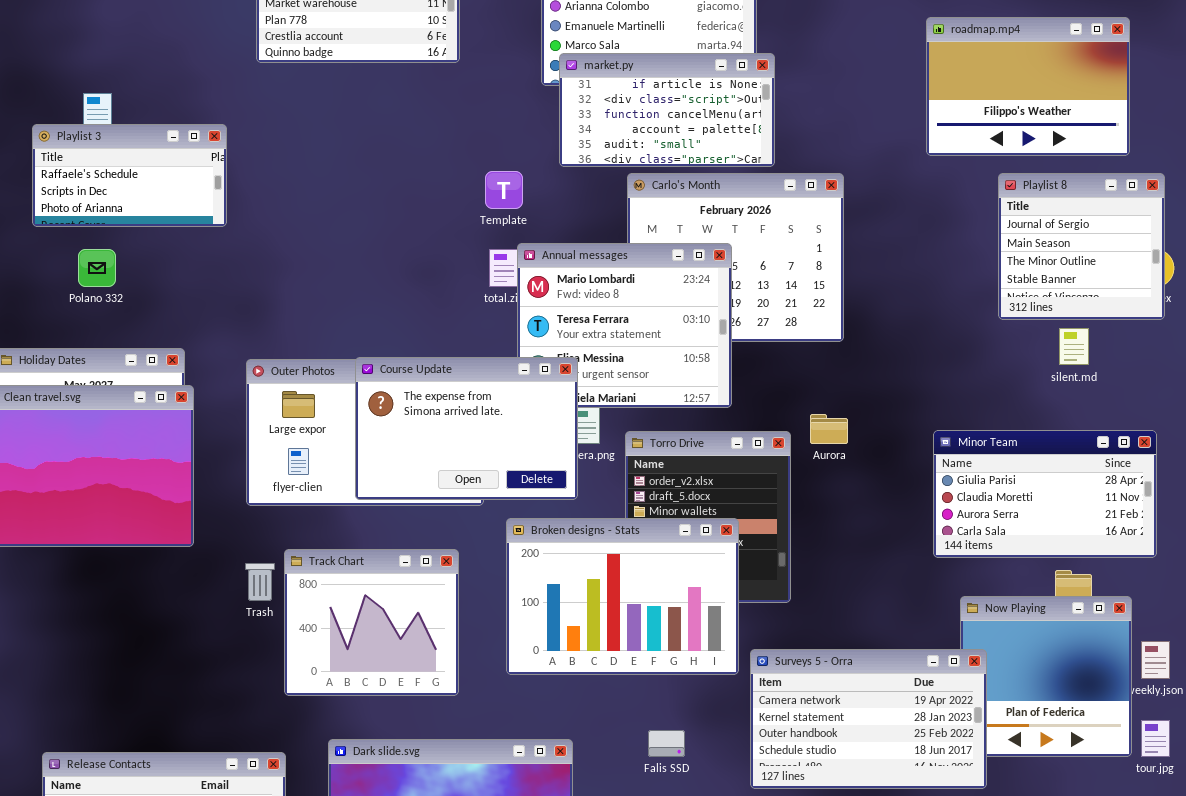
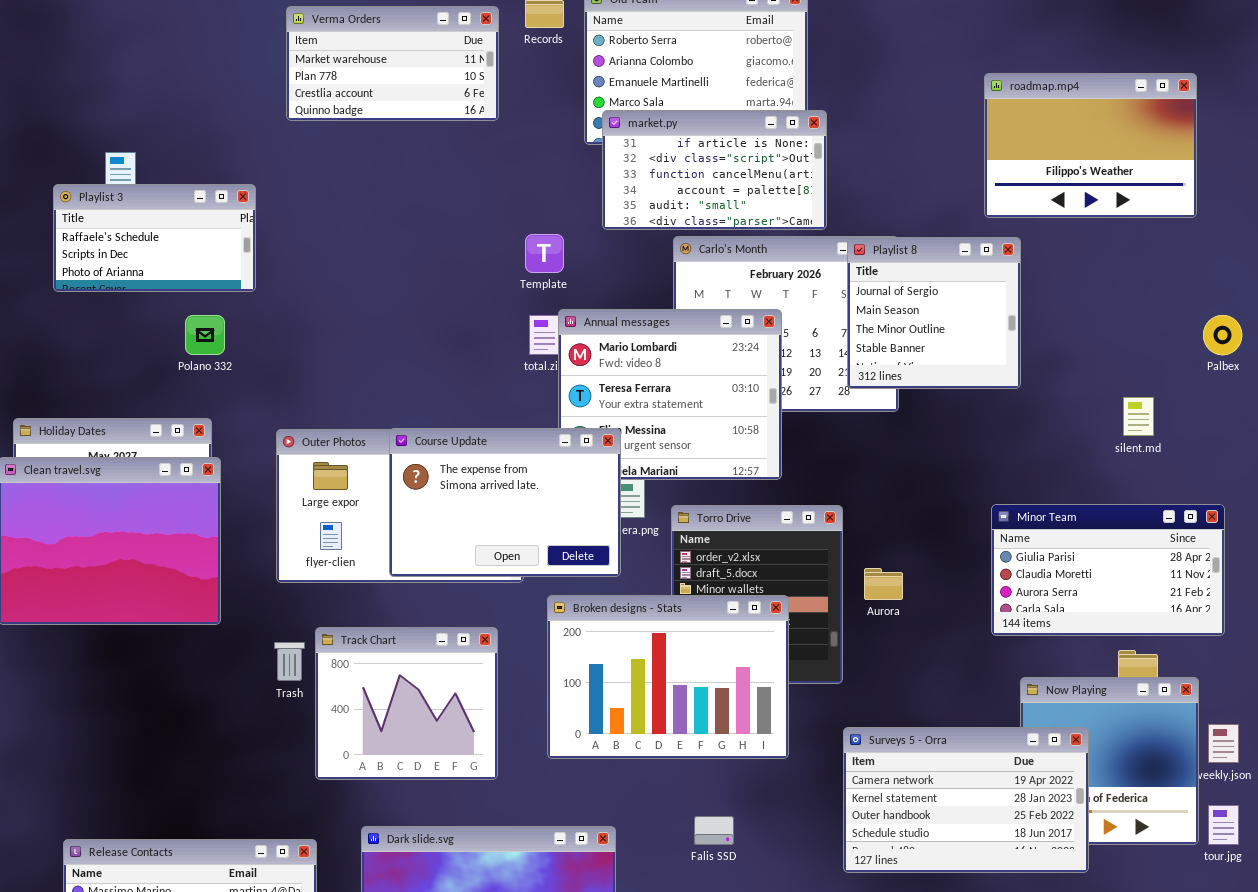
Playlist 8: [998,173,1165,320] -> [847,237,1021,389], moved
Polano 332: [78,249,116,287] -> [185,315,225,355], moved
Aurora: [810,414,848,444] -> [864,568,903,600], moved
Surveys 5 - Orra: [750,649,987,789] -> [843,727,1089,873], moved

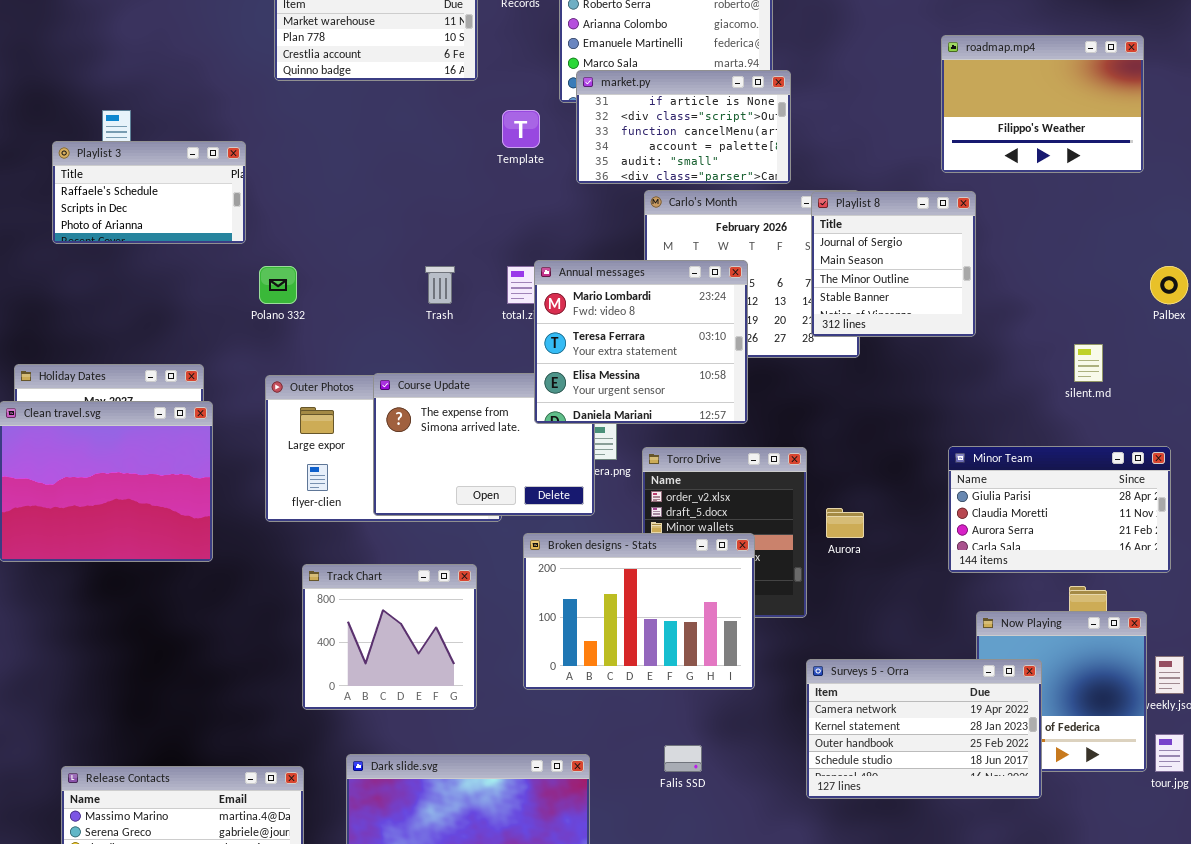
Template: [525,234,564,273] -> [502,110,540,148], moved
Annual messages: [558,309,782,480] -> [534,260,748,424], raised
Polano 332: [185,315,225,355] -> [259,266,297,304], moved
Trash: [274,642,305,681] -> [425,266,455,304], moved

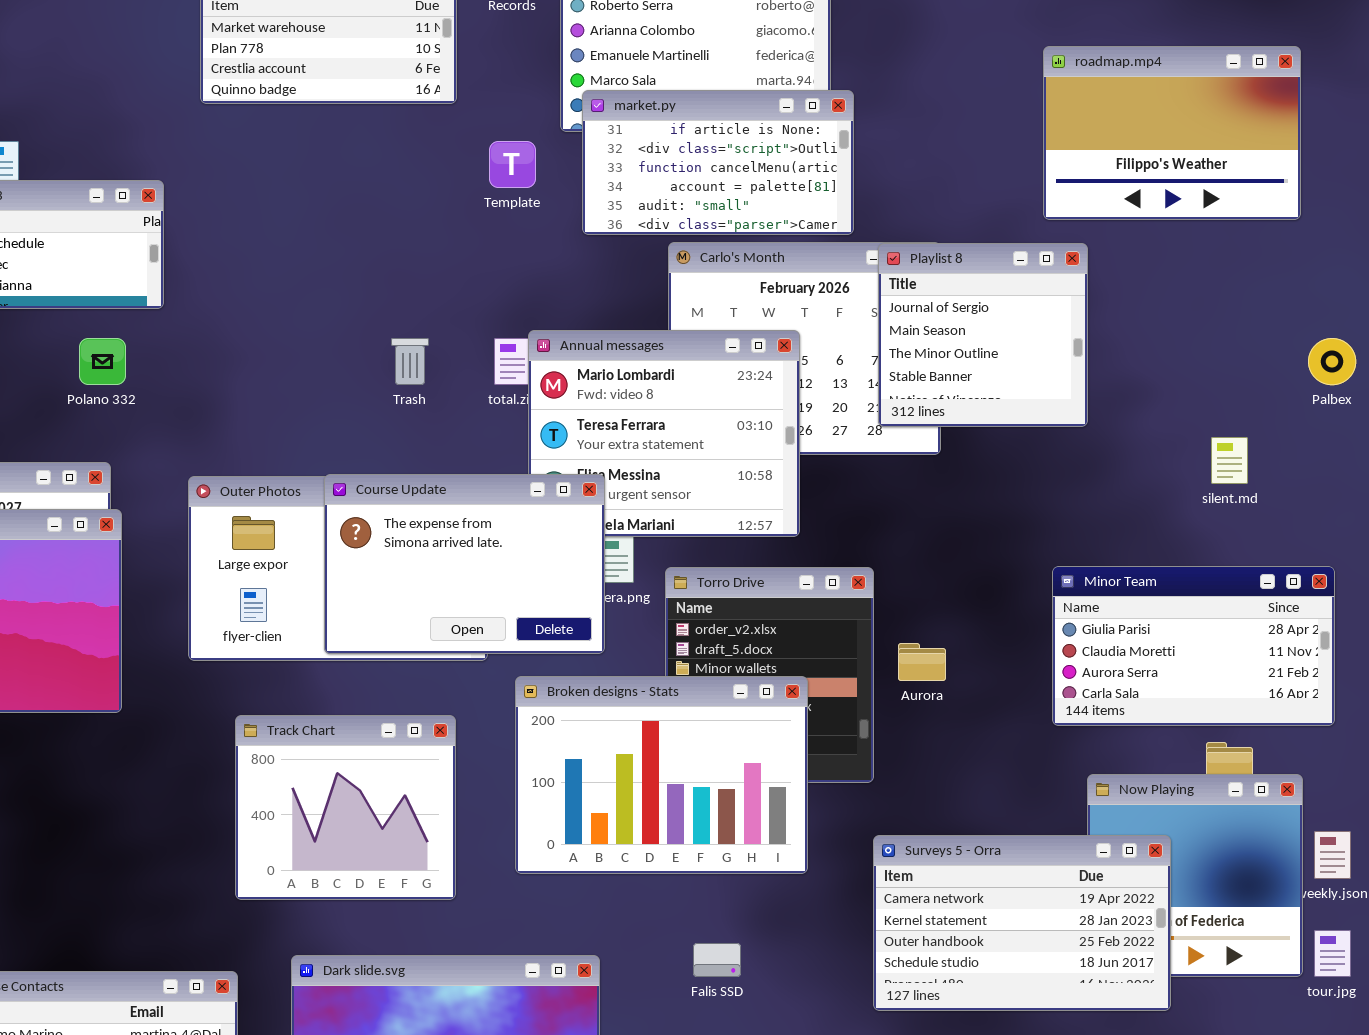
Polano 332: [259,266,297,304] -> [79,338,126,385], moved
Course Update: [373,373,595,516] -> [324,474,605,654], raised

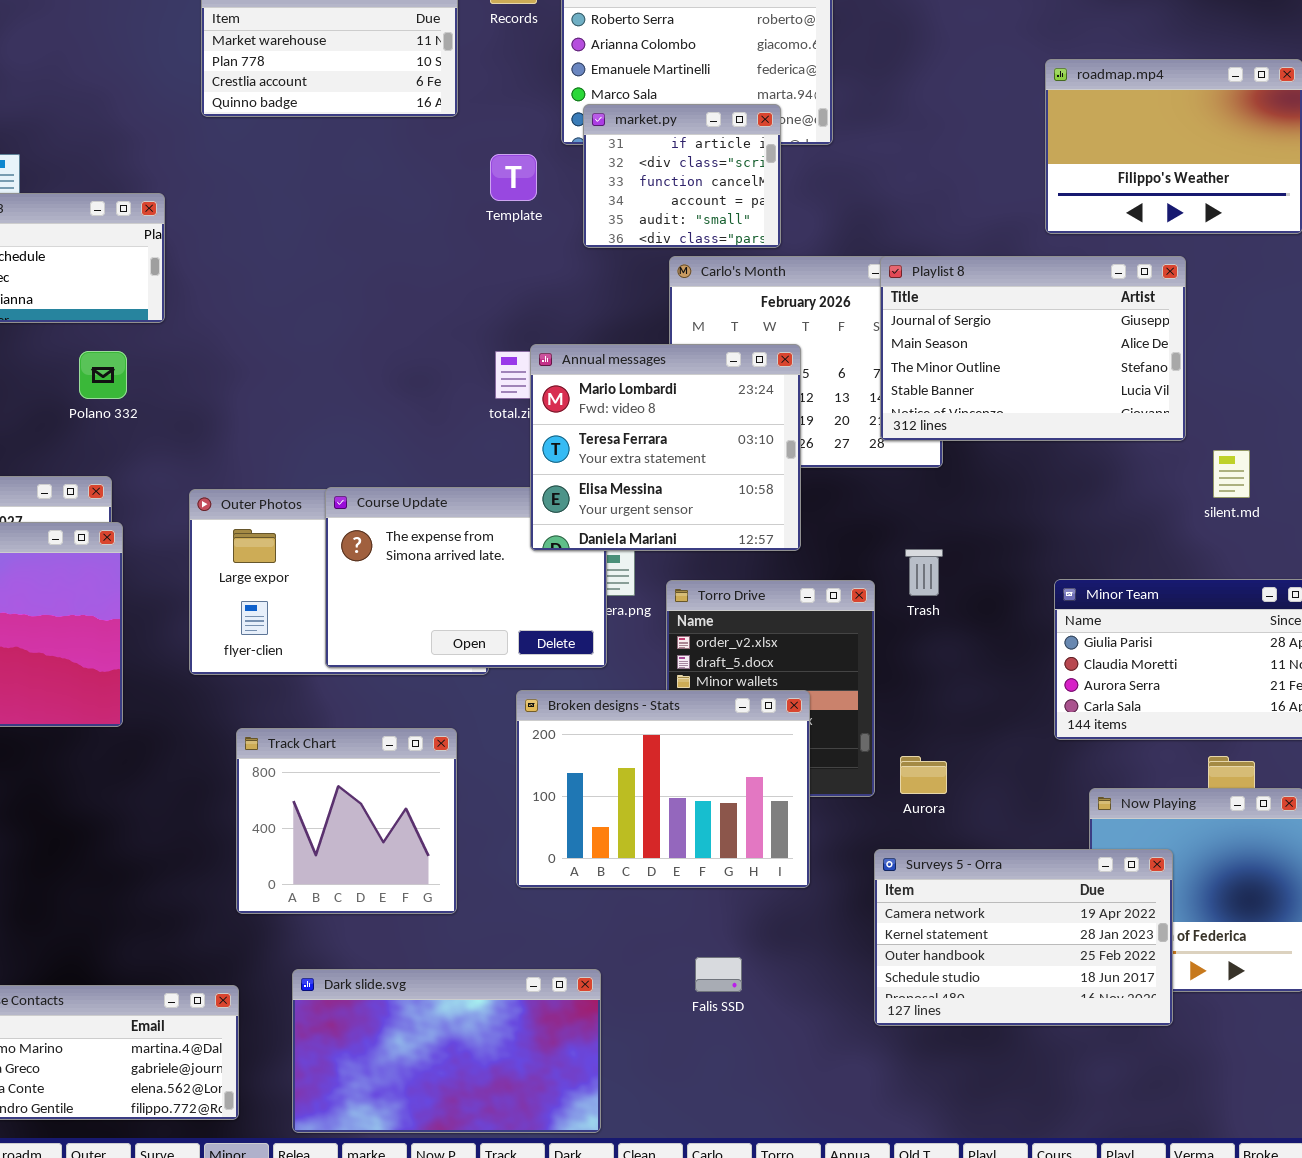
market.py: [582,90,854,235] -> [583,104,781,248], resized
Playlist 8: [878,243,1088,427] -> [880,256,1186,441], resized
Annual messages: [528,330,800,537] -> [530,344,801,551], raised
Trash: [391,338,429,385] -> [905,549,943,596], moved
Aurora: [898,643,946,681] -> [900,756,947,794], moved

